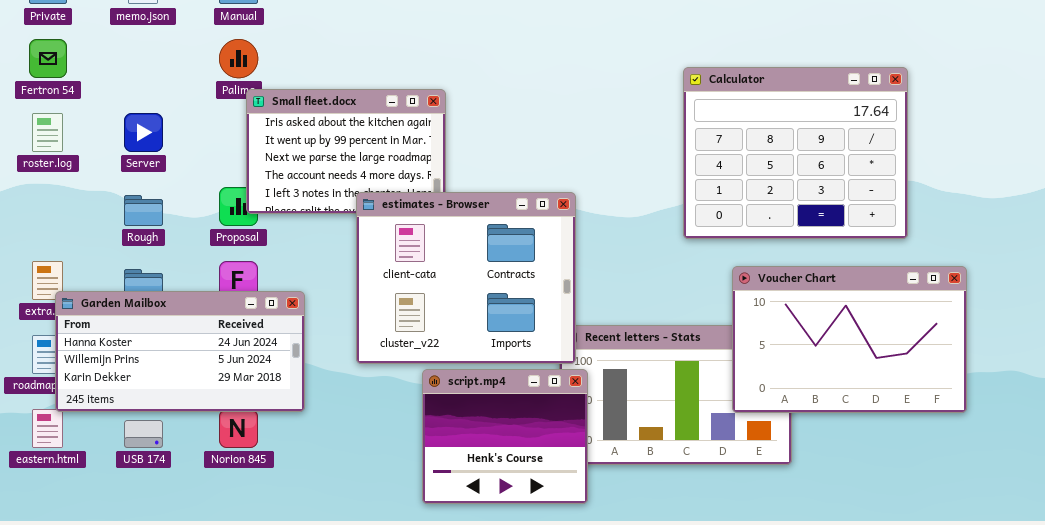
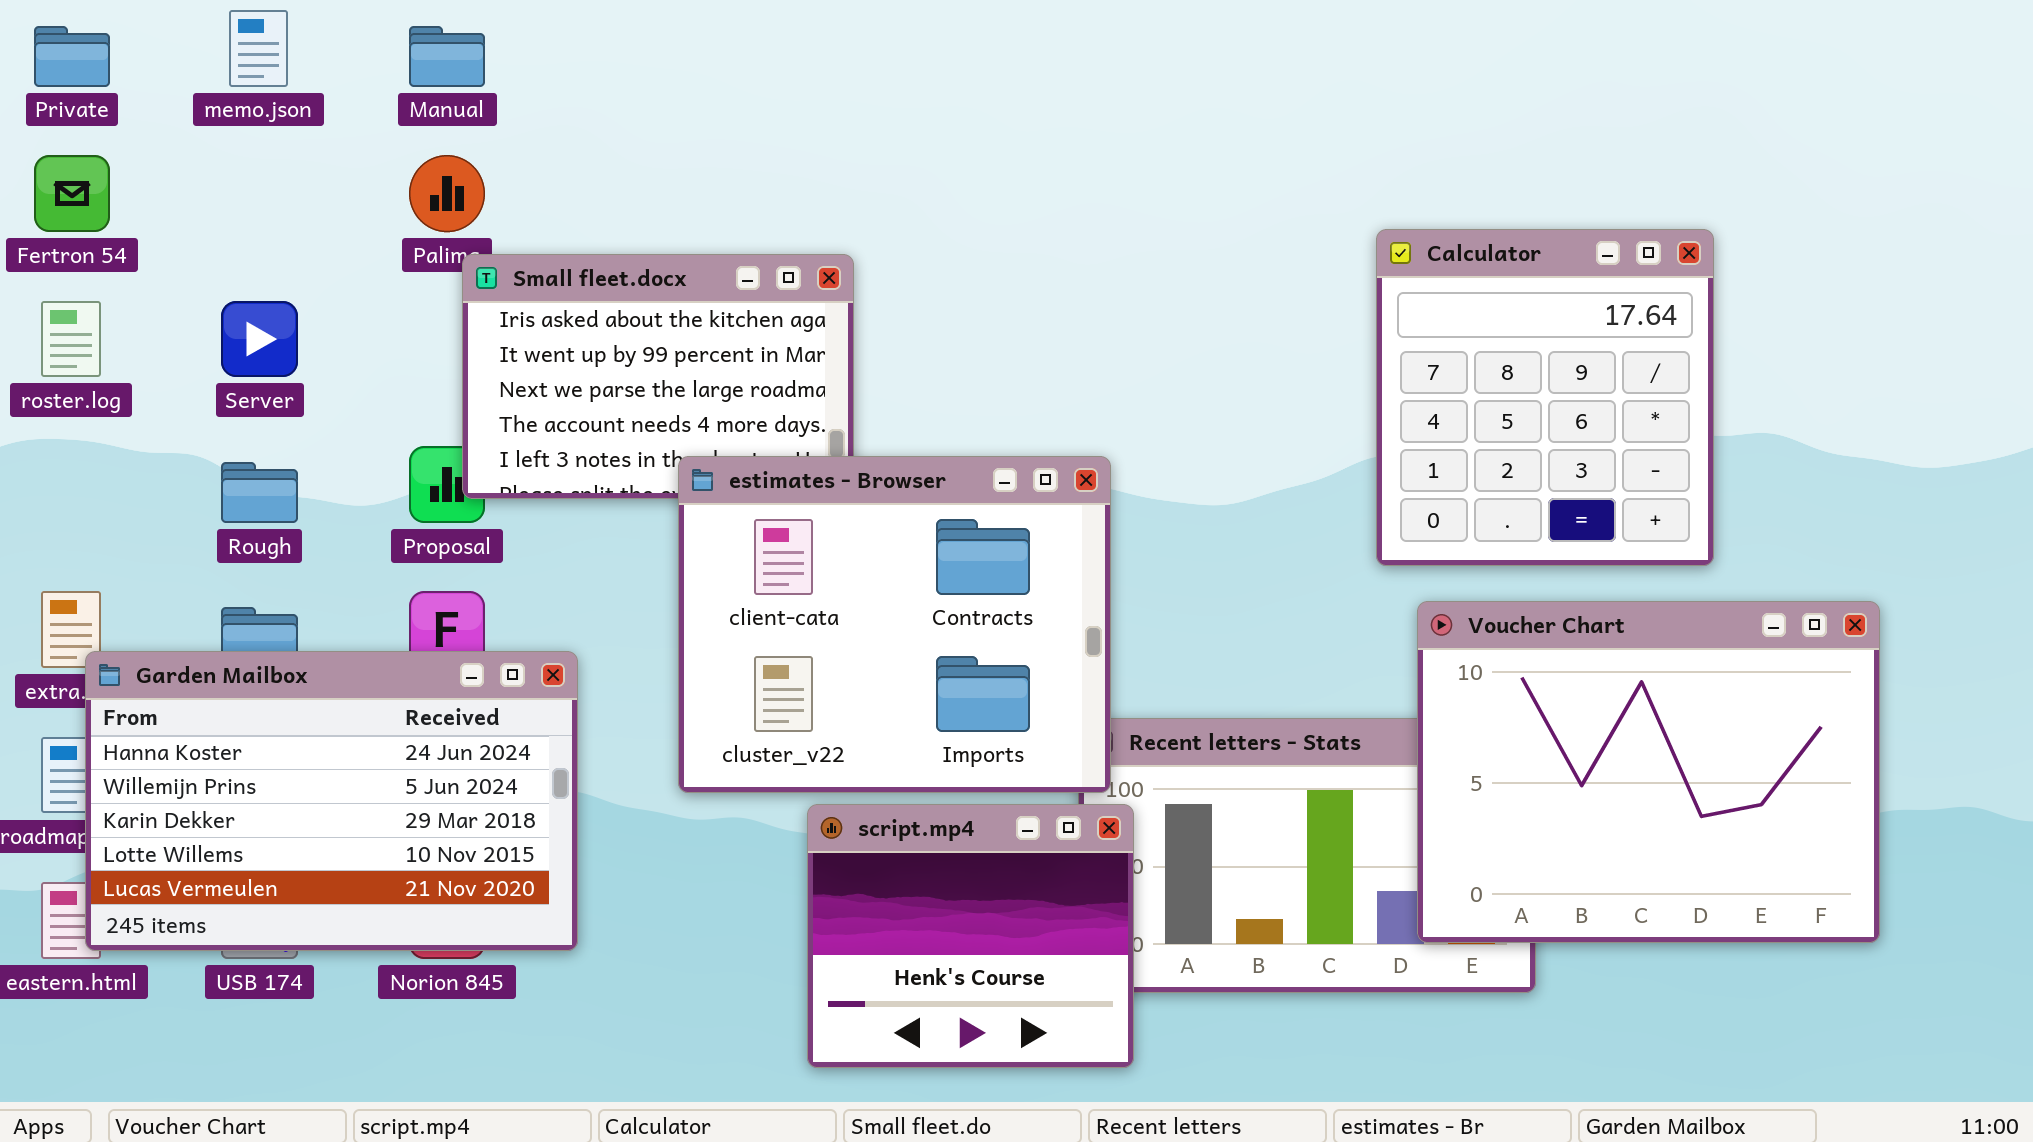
Calculator: [683,67,908,239] -> [1376,229,1714,566], moved, resized
Voucher Chart: [732,266,967,413] -> [1417,601,1880,943], resized
Garden Mailbox: [55,291,305,412] -> [85,651,578,951], resized

